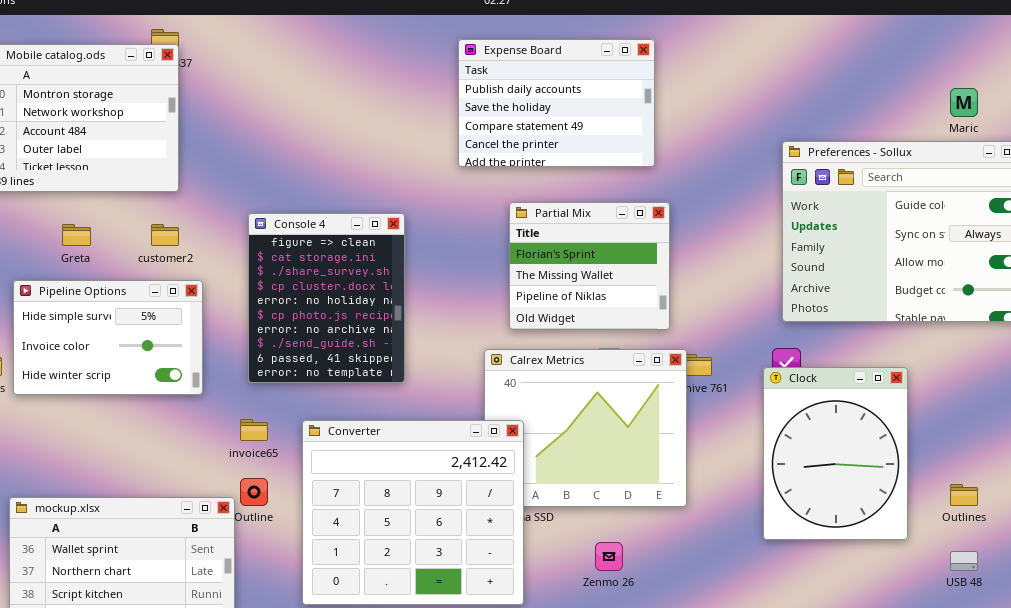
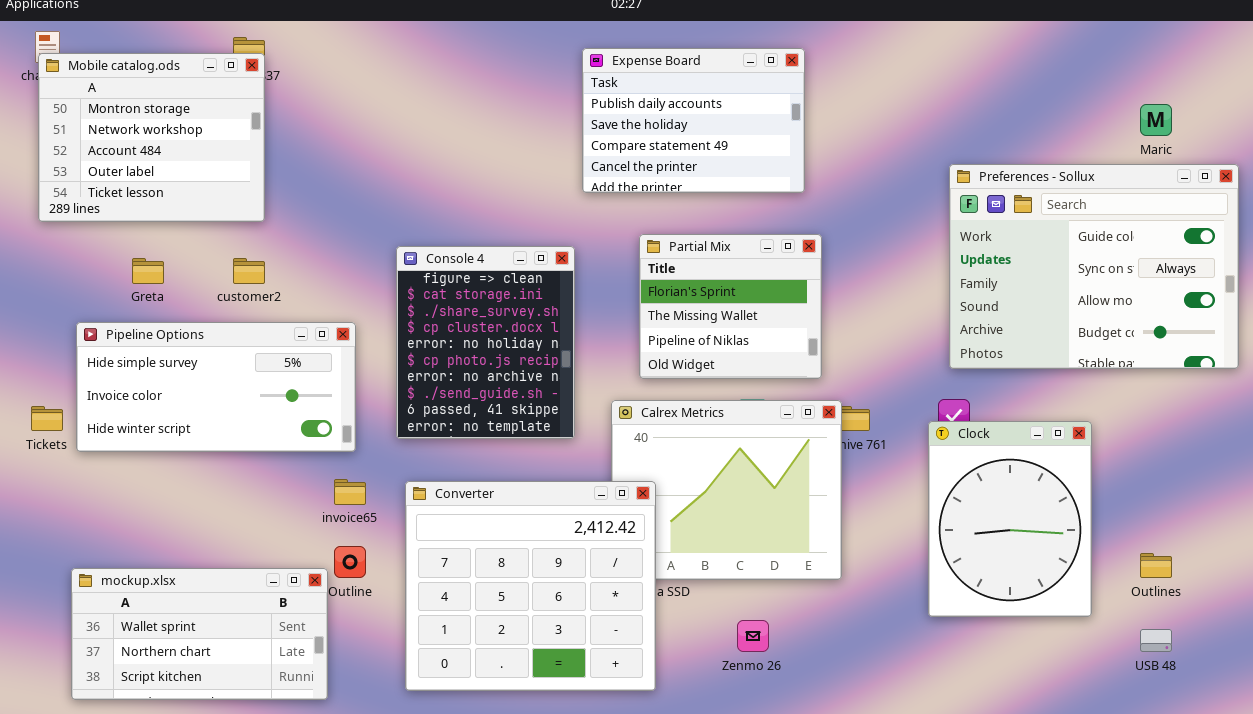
Console 4: [248,213,405,383] -> [396,246,575,439], moved
Pipeline Options: [13,280,203,395] -> [76,322,356,452], resized

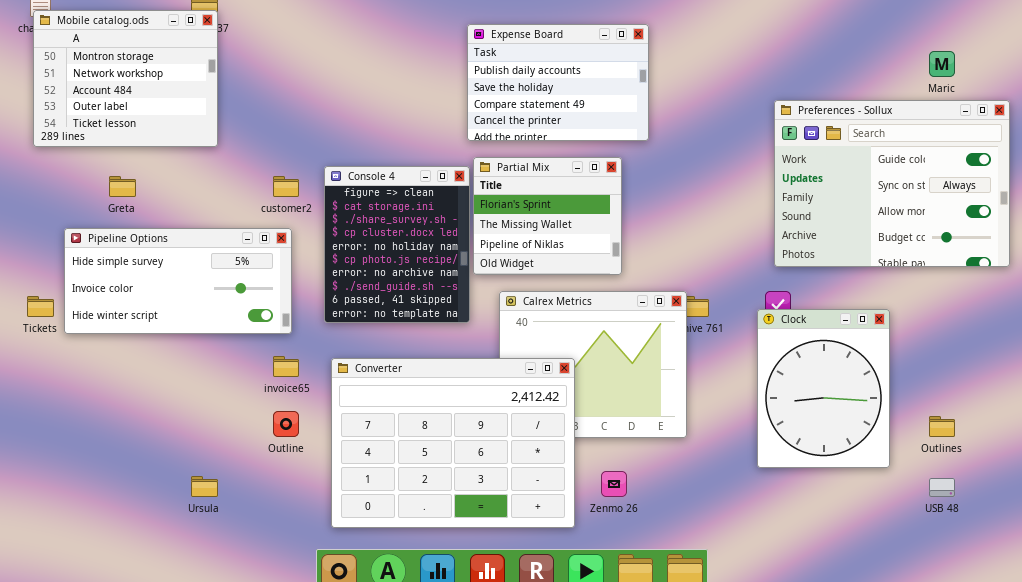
Expense Board: [582,48,805,193] -> [467,24,649,141], moved
Partial Mix: [639,234,822,379] -> [473,157,622,275], moved
customer2: [233,258,265,284] -> [273,176,299,197], moved
Converter: [405,481,656,691] -> [331,358,575,528], resized
mockup.xlsx: [71,568,328,700] -> none, closed

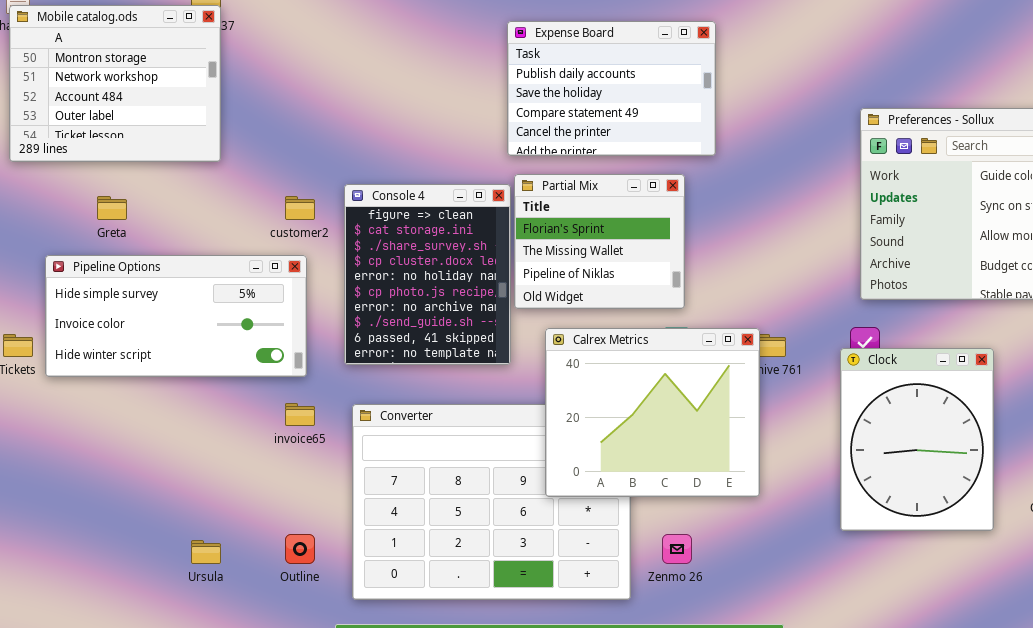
Calrex Metrics: [499,291,687,438] -> [545,328,760,497], raised
Outline: [273,411,299,437] -> [285,534,315,564], moved

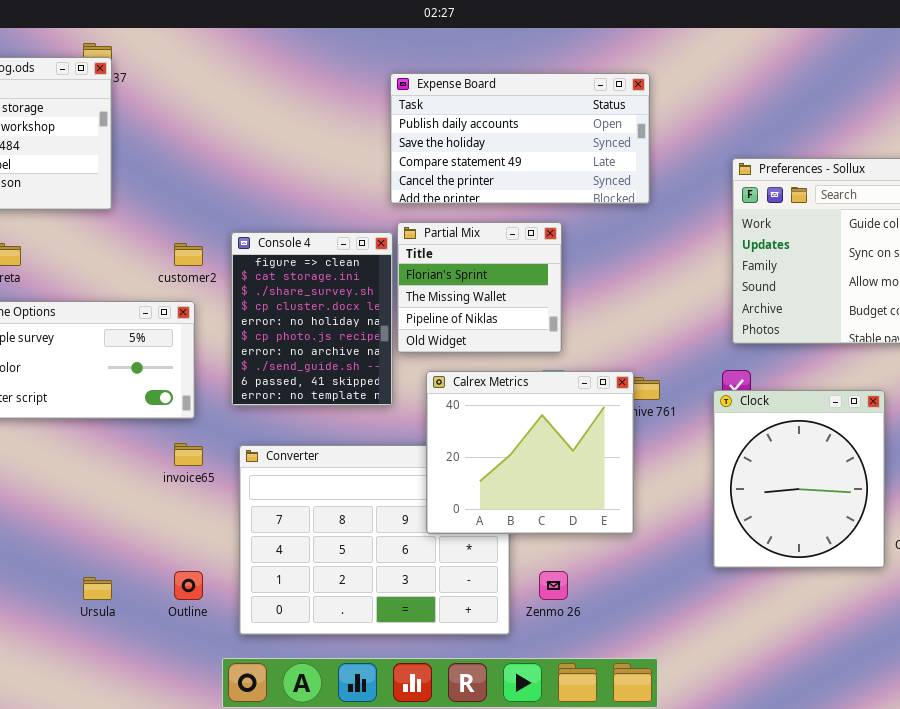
Expense Board: [507,21,716,156] -> [390,73,650,204], resized
Clock: [840,348,994,531] -> [713,390,885,568], resized

